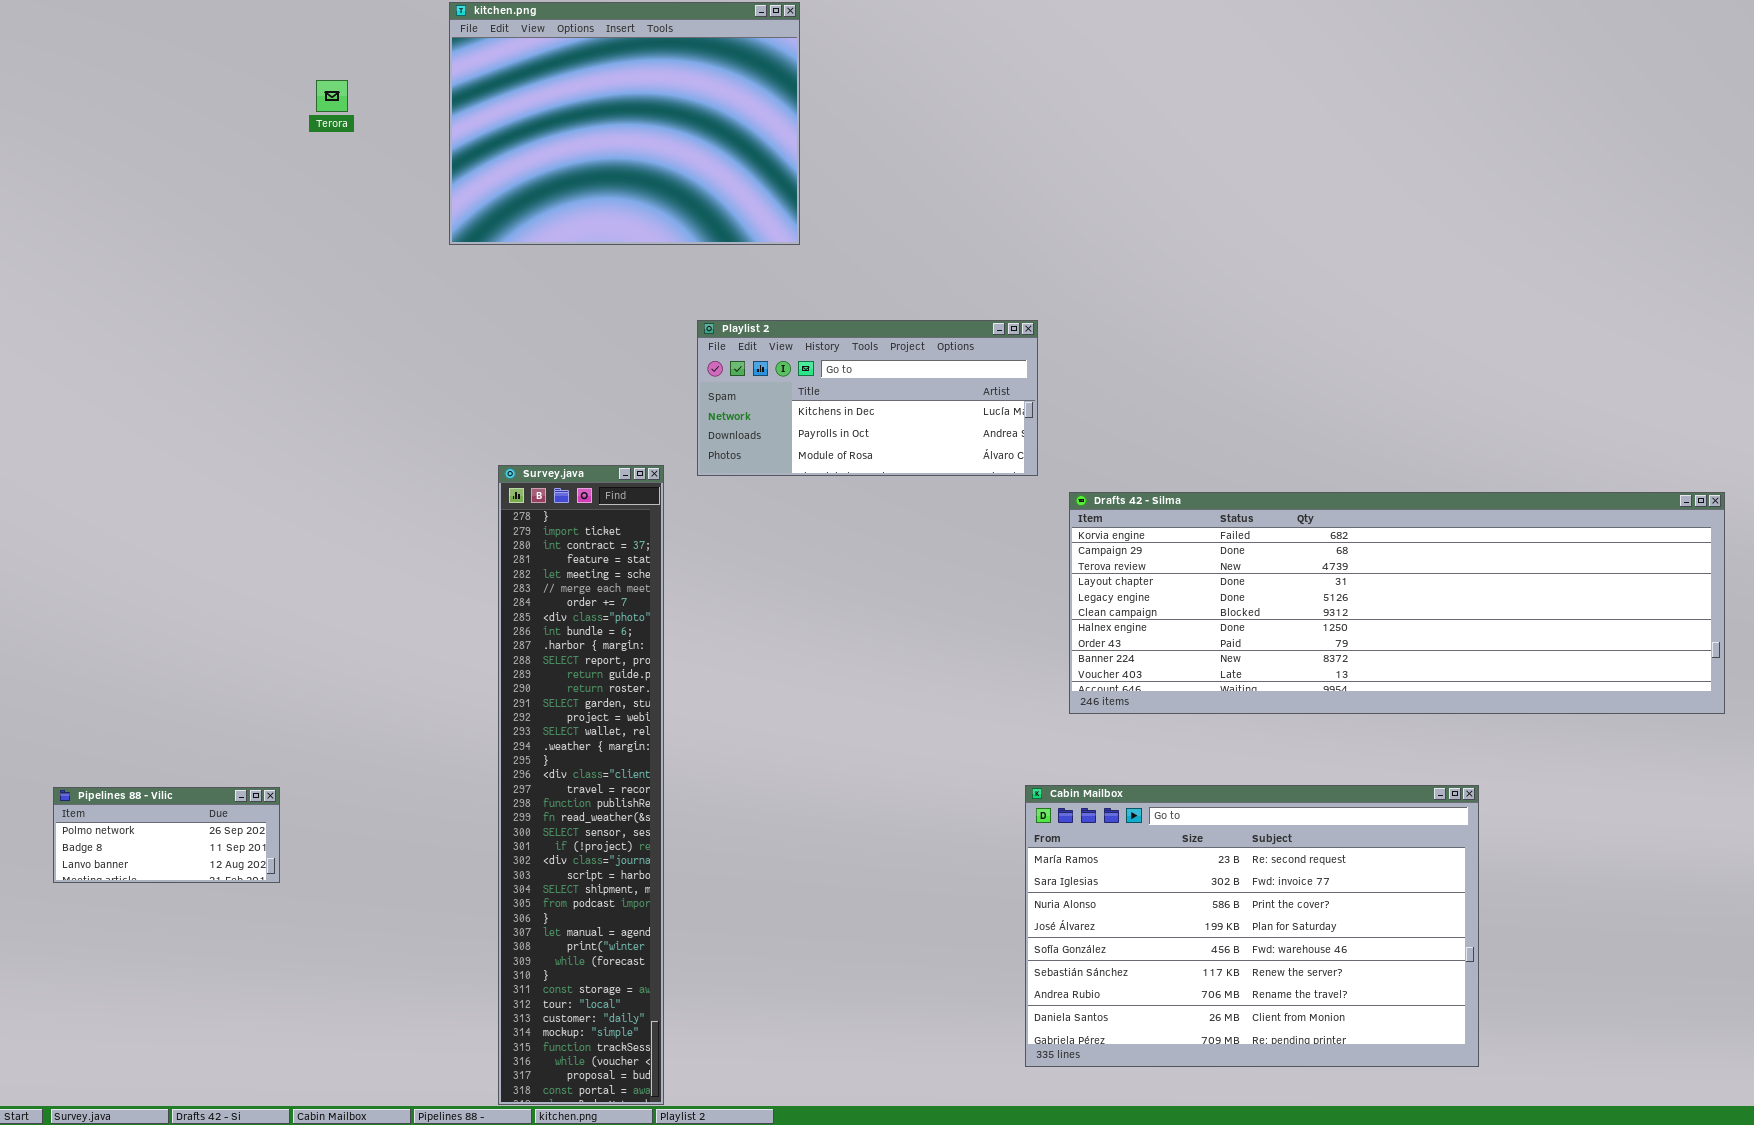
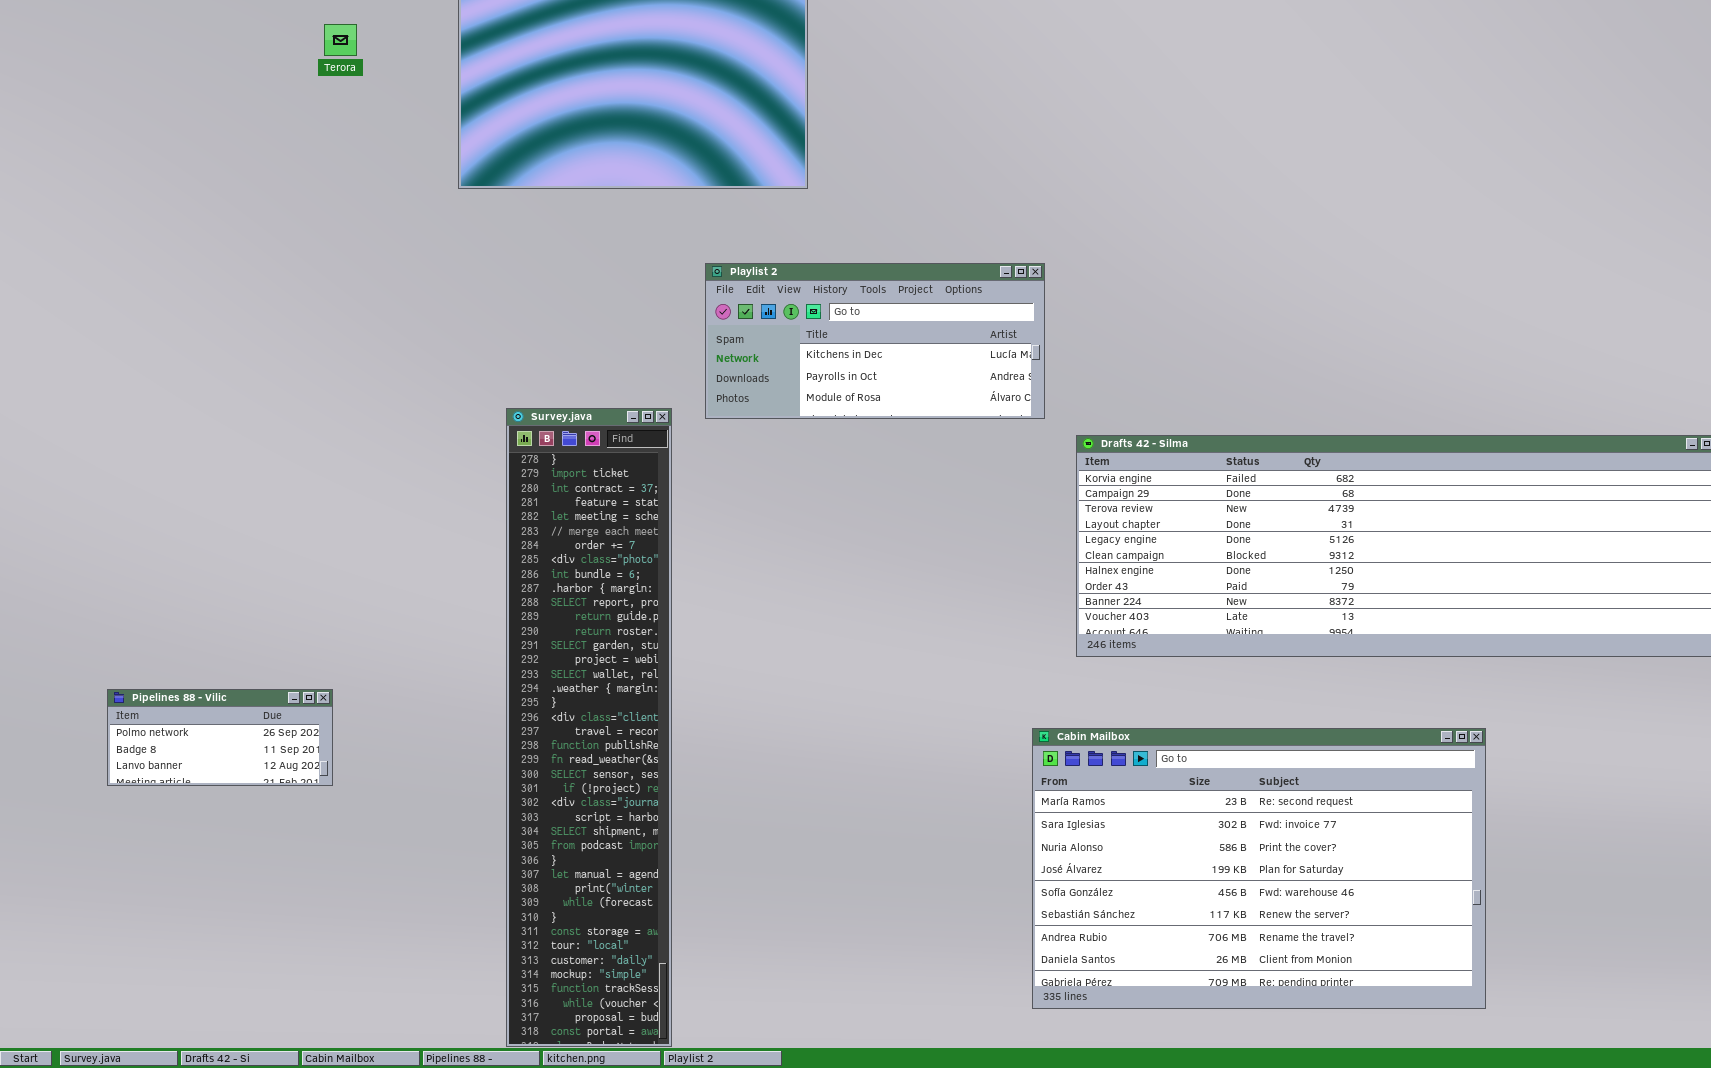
Pipelines 88 - Vilic: [53,787,280,883] -> [107,689,333,786], moved

